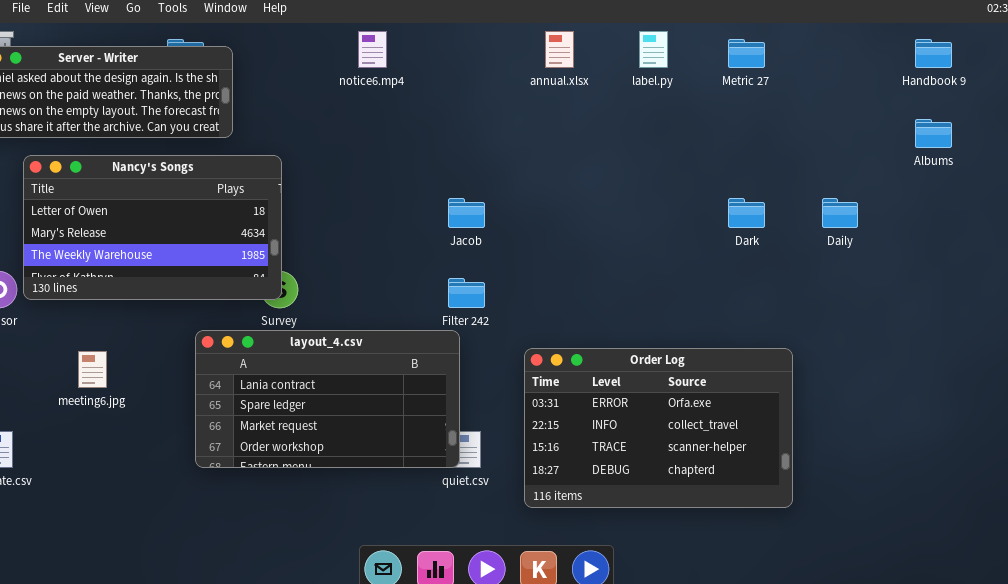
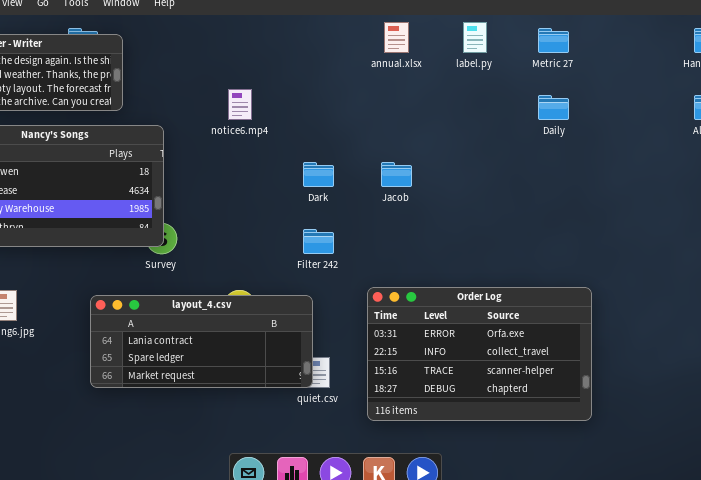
notice6.mp4: [358,31,387,68] -> [228,89,252,120], moved
Jacob: [448,198,485,228] -> [381,162,412,187], moved
Dark: [728,198,765,228] -> [303,162,334,187], moved
Daily: [822,198,858,228] -> [538,95,569,120], moved
layout_4.csv: [195,330,460,468] -> [90,295,313,388], resized

